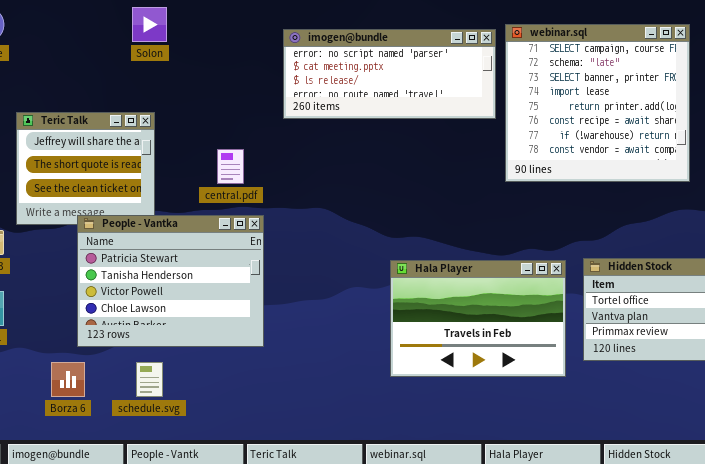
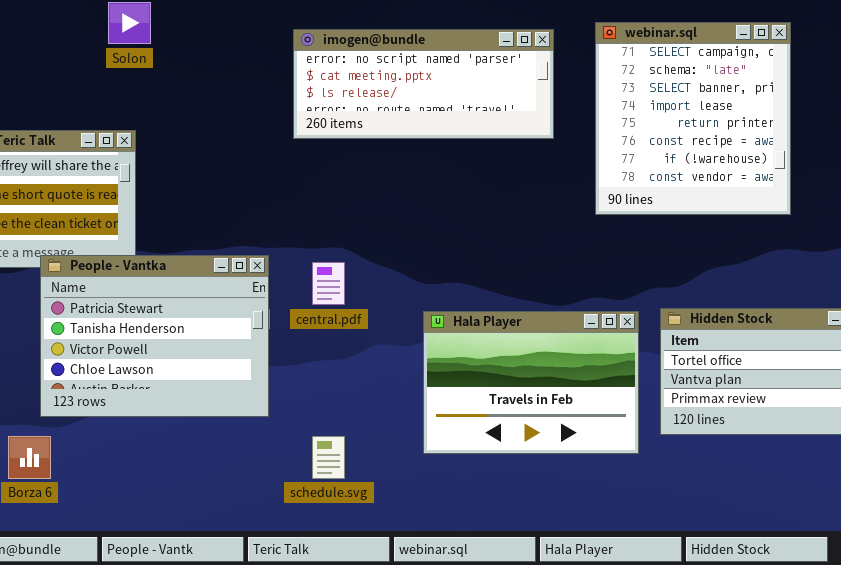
webinar.sql: [505,24,690,182] -> [595,22,791,215], resized
central.pdf: [217,149,244,184] -> [312,262,345,305], moved
schedule.svg: [136,362,163,397] -> [312,436,345,479], moved

